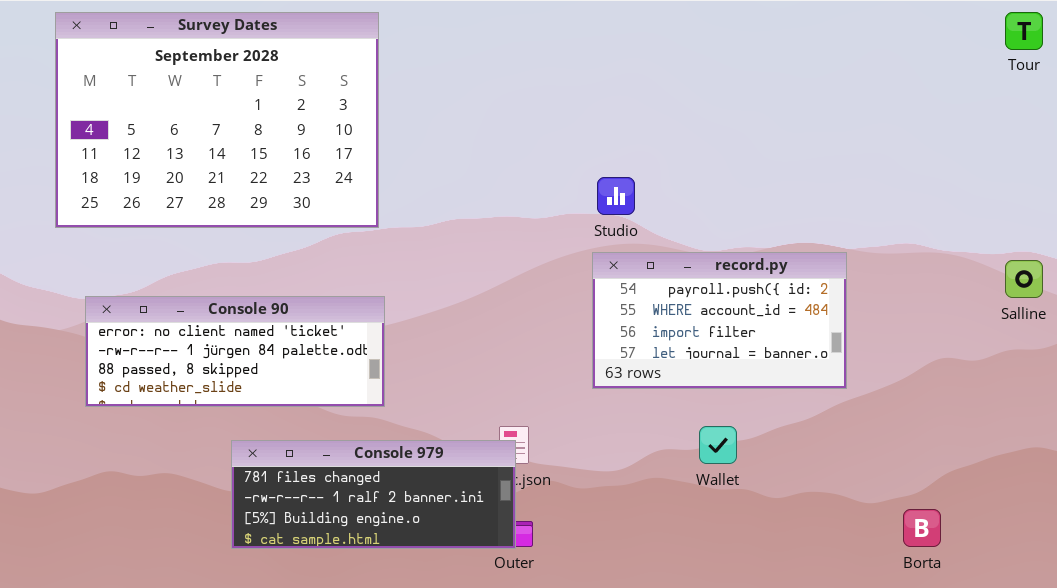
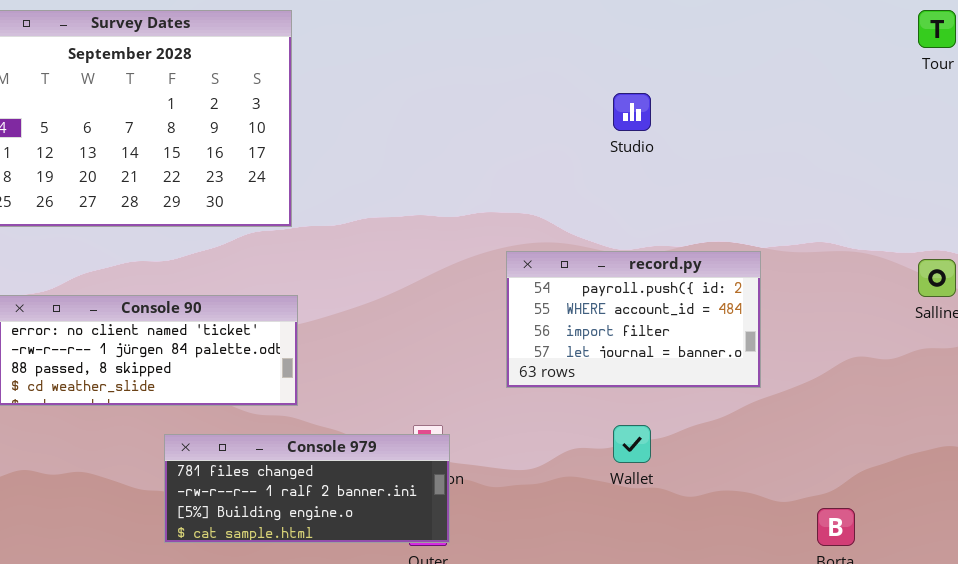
Studio: [597,177,635,215] -> [613,93,651,131], moved
Console 979: [231,440,516,549] -> [164,434,450,543], moved

